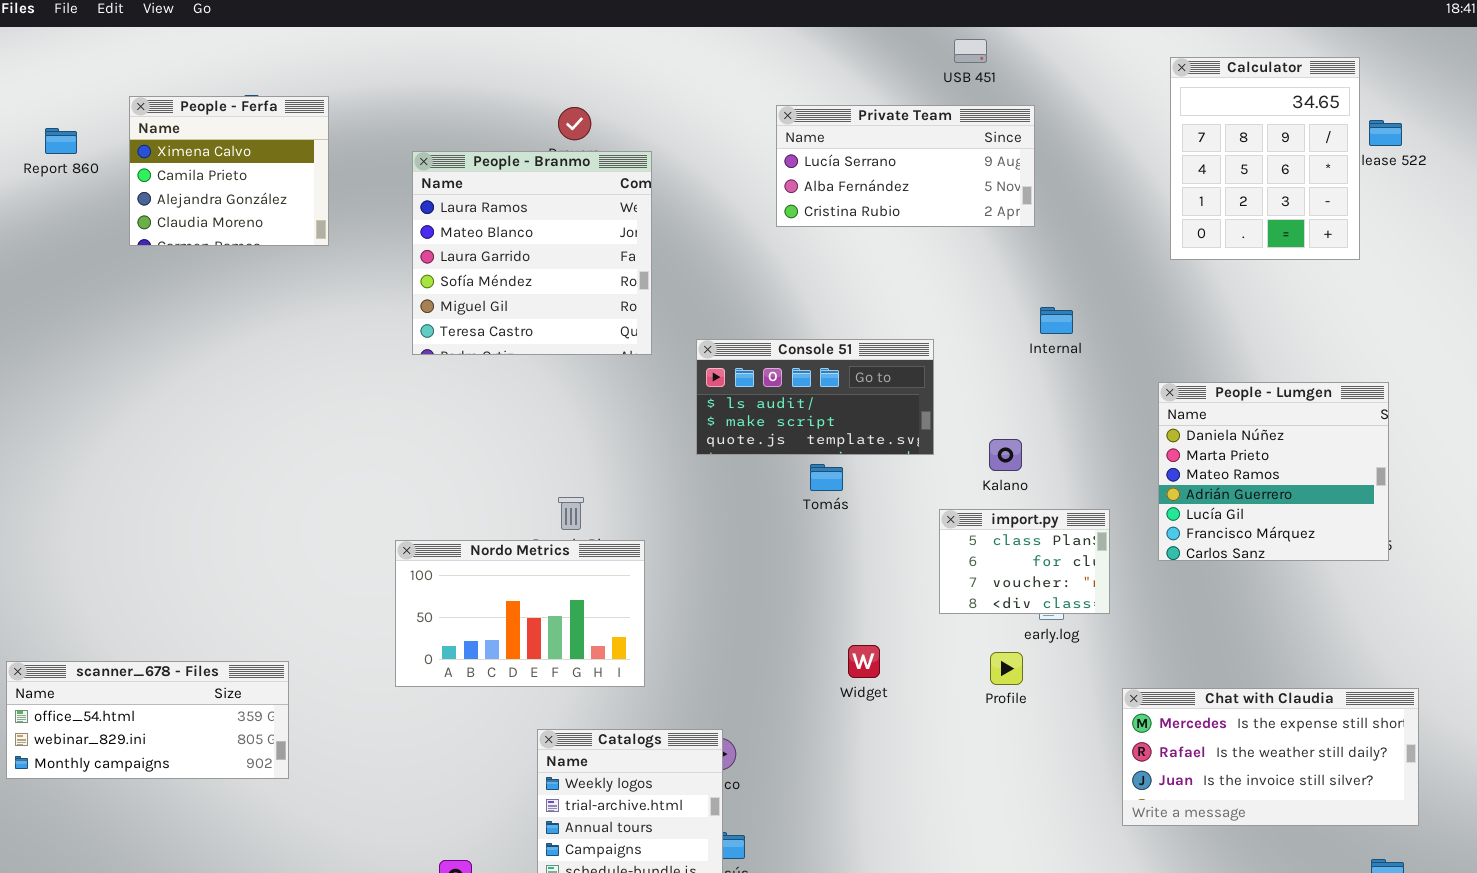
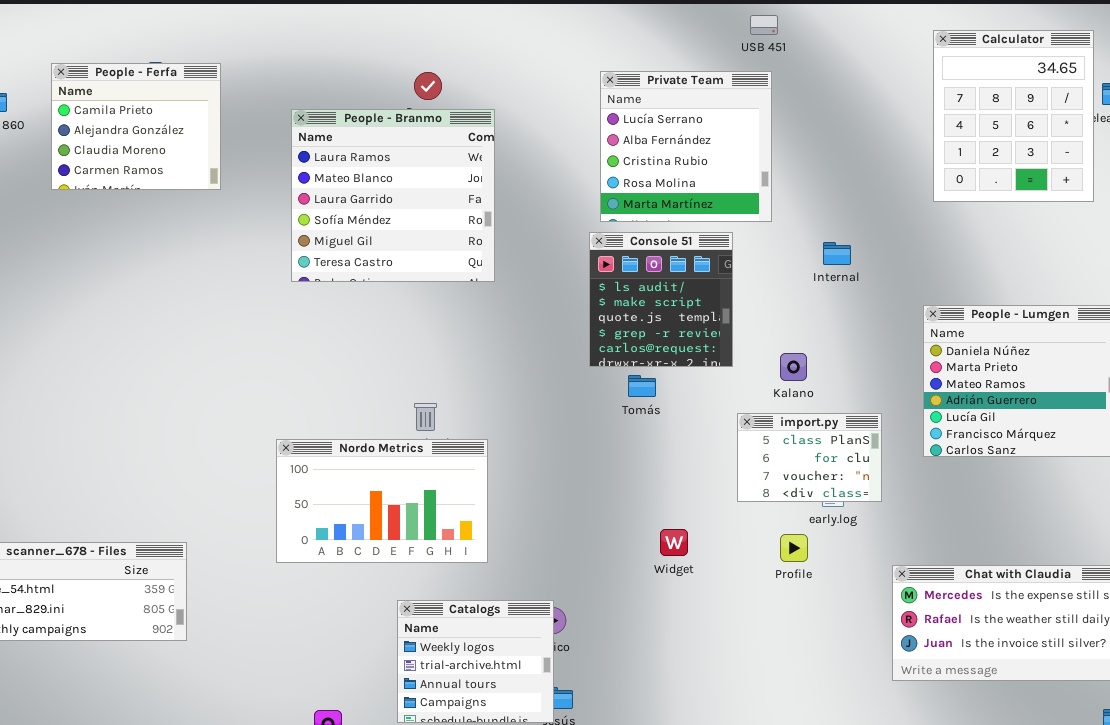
People - Ferfa: [129,96,329,246] -> [51,63,221,190], scrolled down 1 row
Private Team: [776,105,1035,227] -> [600,71,772,222], resized
Console 51: [696,339,934,455] -> [589,232,733,367], resized

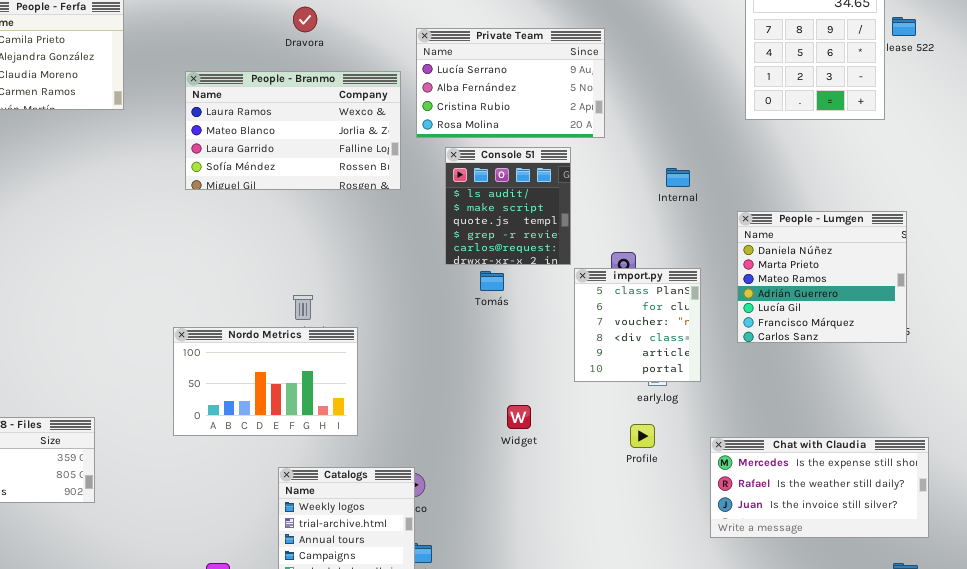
Private Team: [600,71,772,222] -> [416,28,605,138], resized
People - Branmo: [291,109,495,282] -> [185,71,401,190], resized
Internal: [823,242,851,265] -> [666,168,690,187], moved
import.py: [737,413,882,502] -> [574,268,701,382], resized
Profile: [780,534,808,562] -> [630,424,655,448], moved

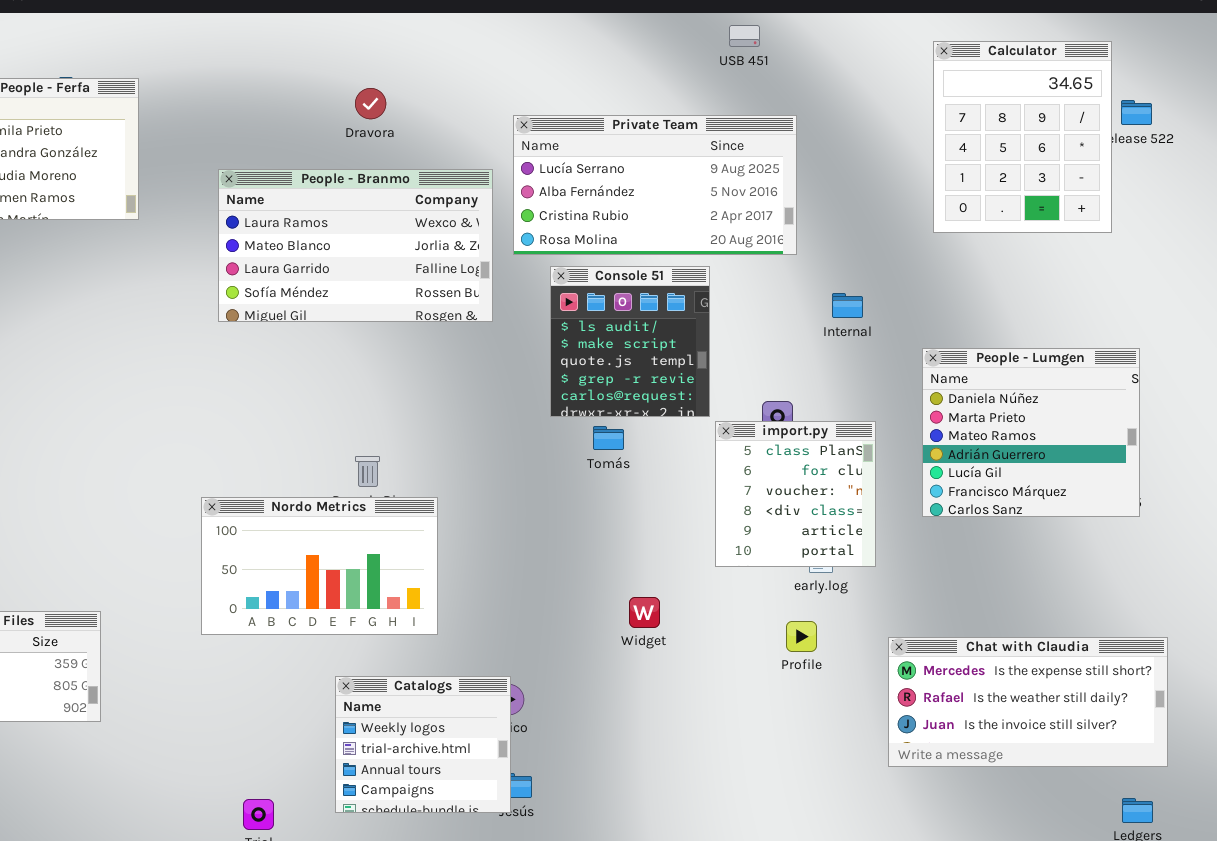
Private Team: [416,28,605,138] -> [513,115,797,255], resized

